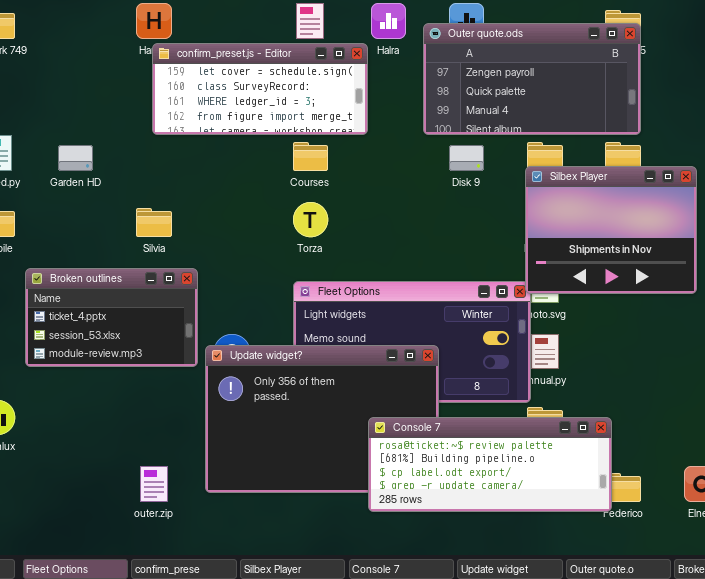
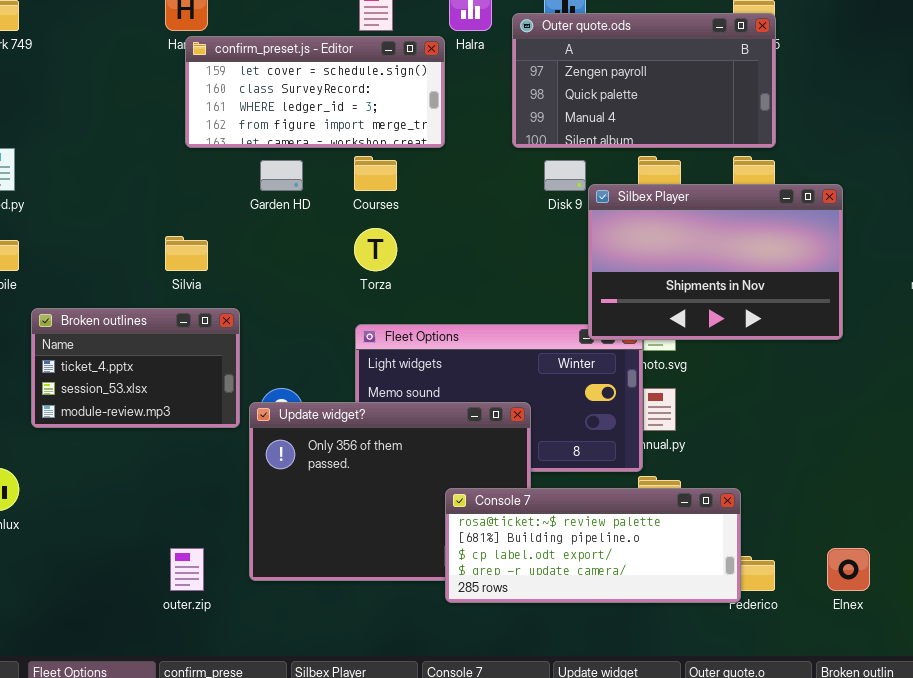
Garden HD: [58,145,93,171] -> [260,160,303,191], moved
Silbex Player: [525,166,697,294] -> [588,184,843,340], resized

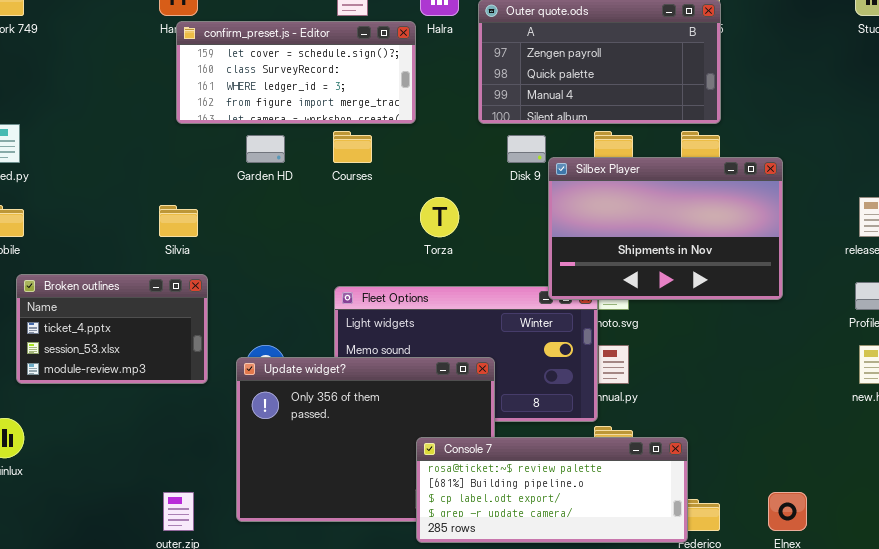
Torza: [354,228,397,271] -> [420,197,459,237], moved
Broken outlines: [31,308,240,428] -> [16,274,208,384], moved

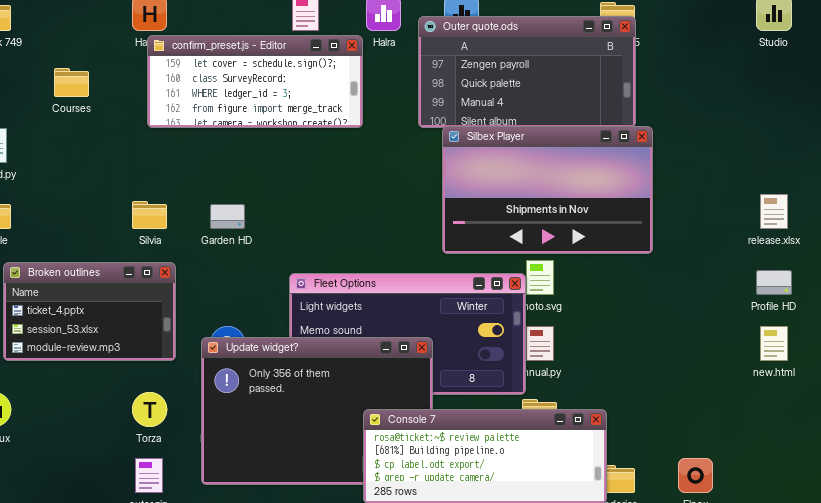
Courses: [333,131,372,163] -> [54,68,89,97], moved
Garden HD: [246,135,285,163] -> [210,204,245,229], moved
Silbex Player: [548,157,783,300] -> [442,126,653,254], moved
Torza: [420,197,459,237] -> [132,392,167,427], moved

